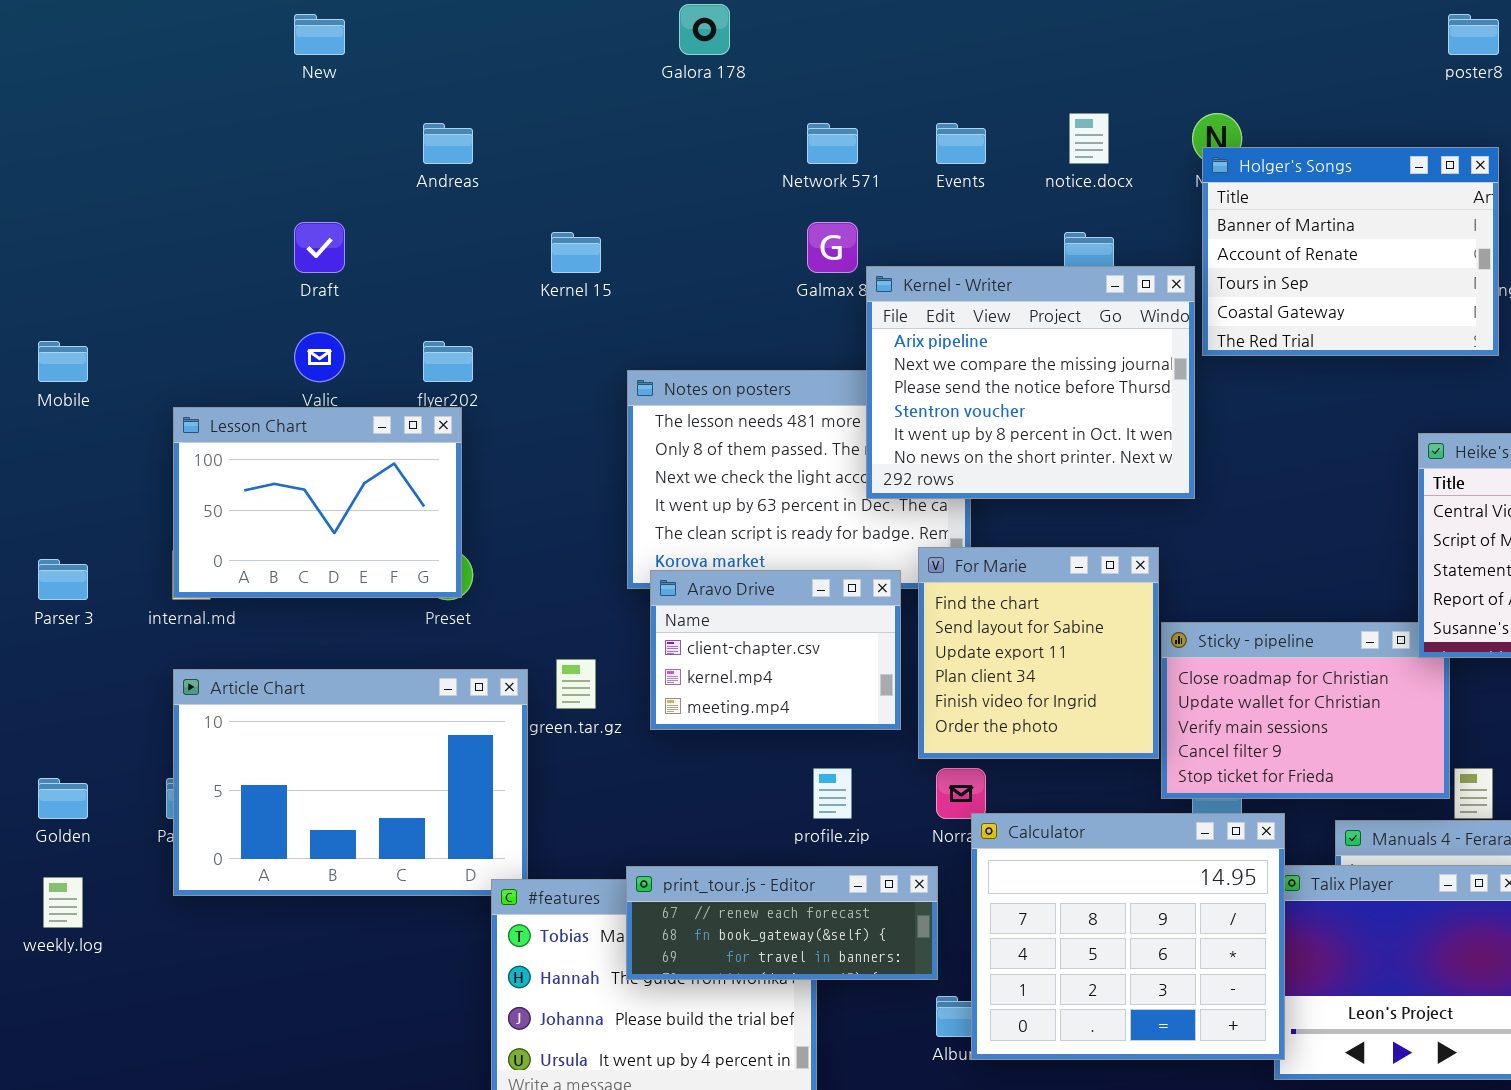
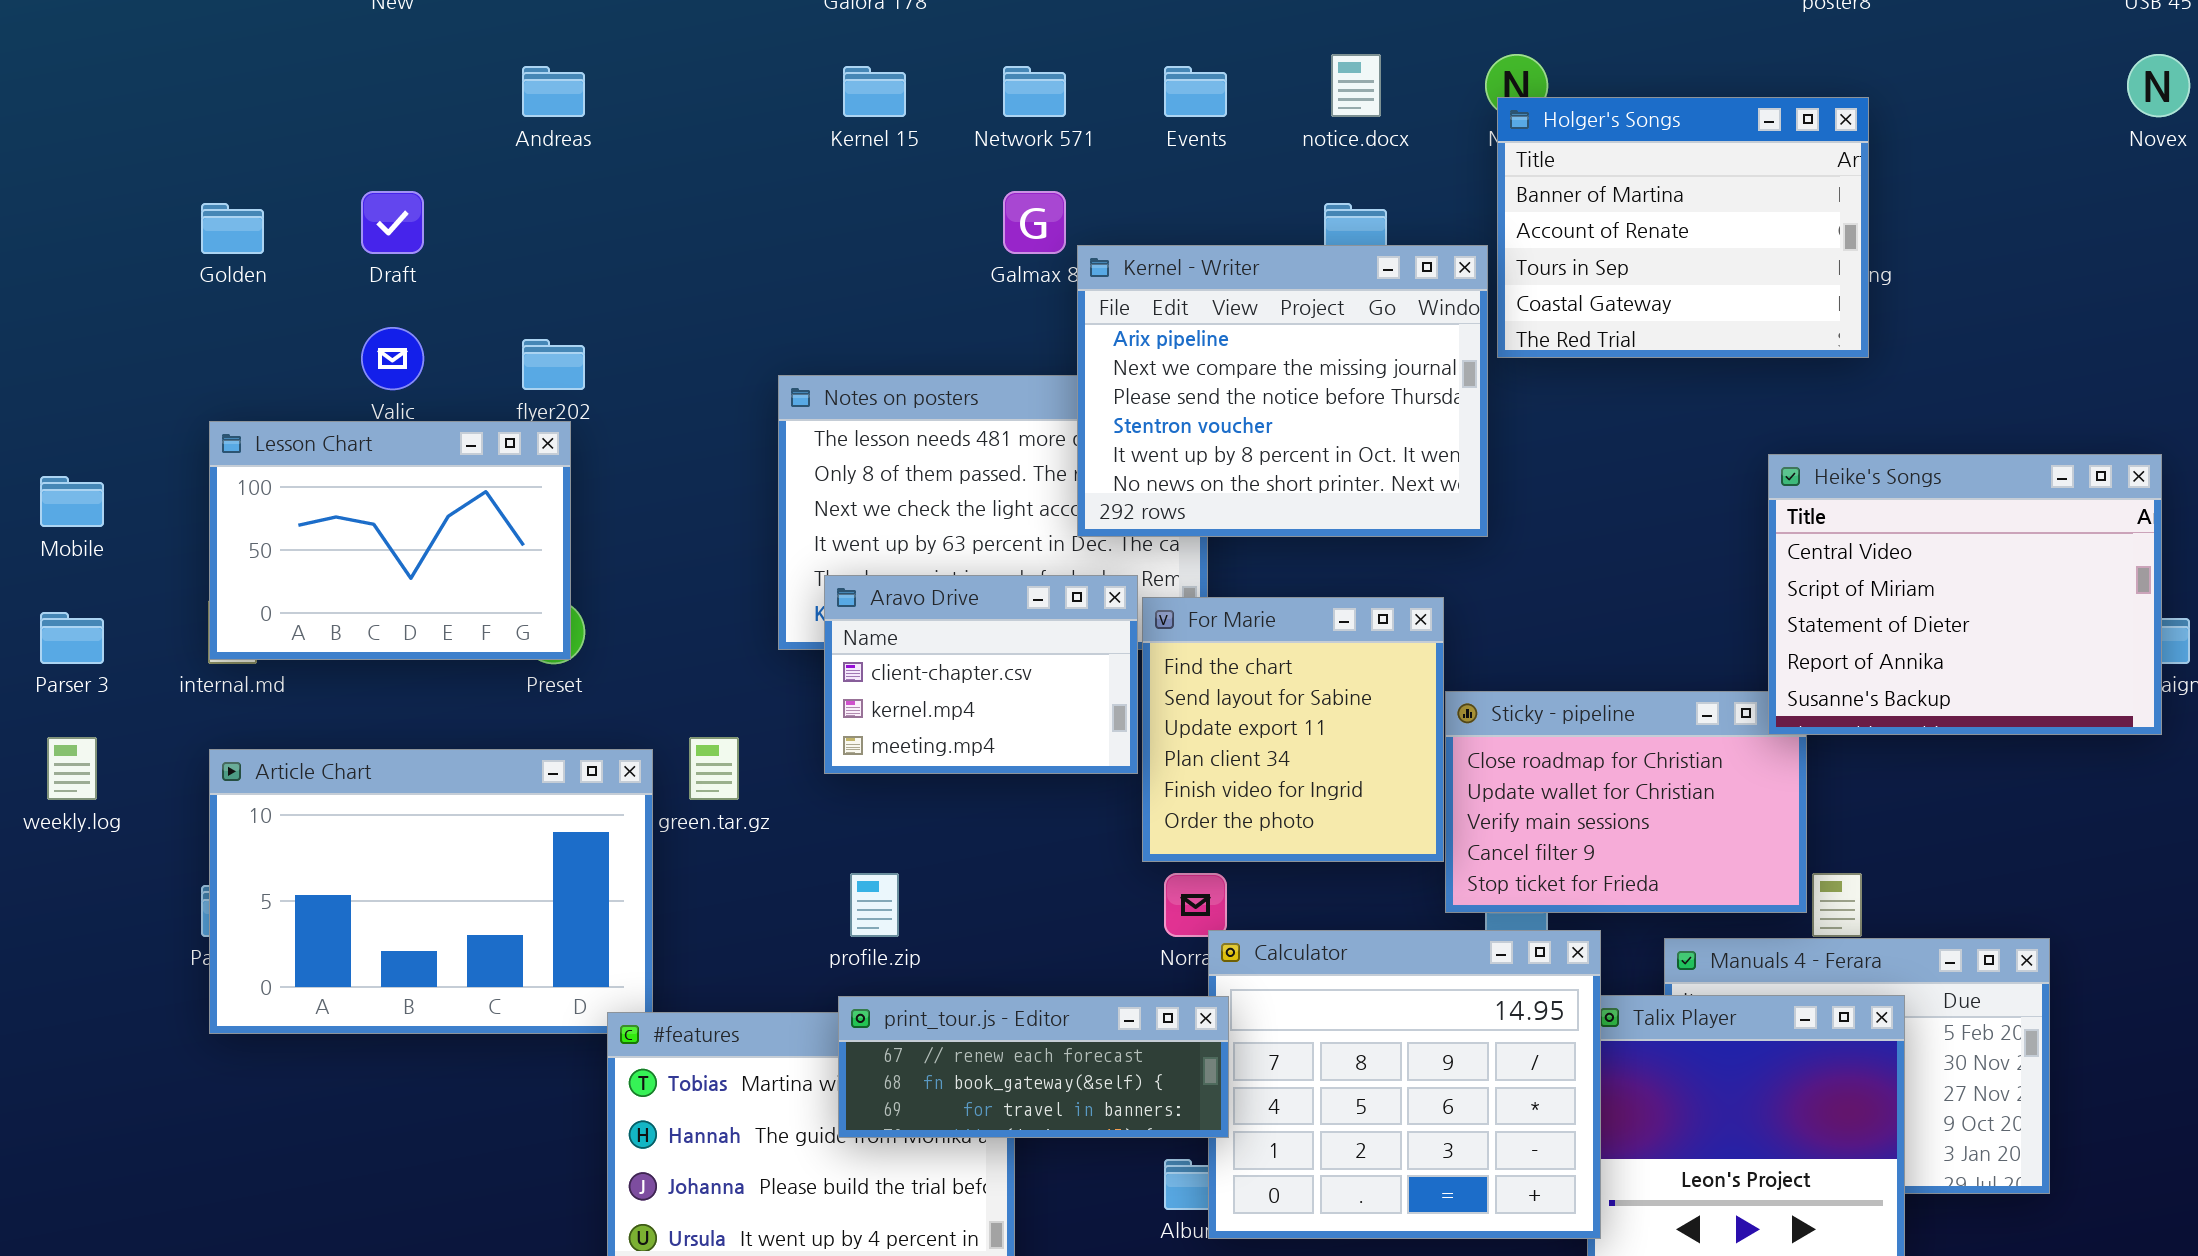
Kernel 15: [551,232,601,273] -> [843,66,906,117], moved
Mobile: [38,341,88,382] -> [40,476,104,527], moved
Aravo Drive: [650,570,901,730] -> [824,575,1138,774], moved
profile.zip: [813,768,852,819] -> [850,873,899,937], moved
Golden: [38,778,88,819] -> [201,203,264,254], moved
print_tour.js - Editor: [626,866,938,980] -> [838,996,1229,1138], moved
weekly.log: [43,877,83,928] -> [47,737,97,800], moved

